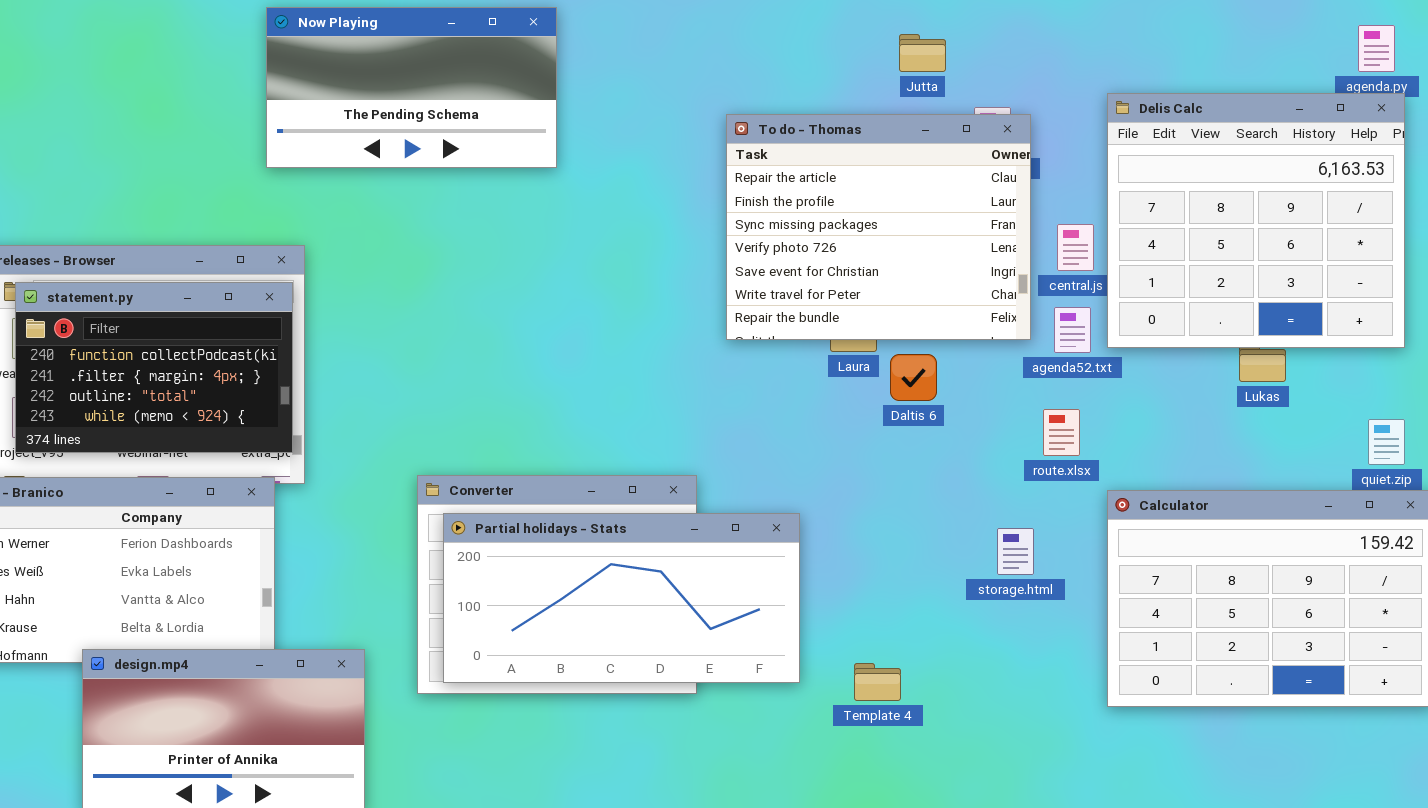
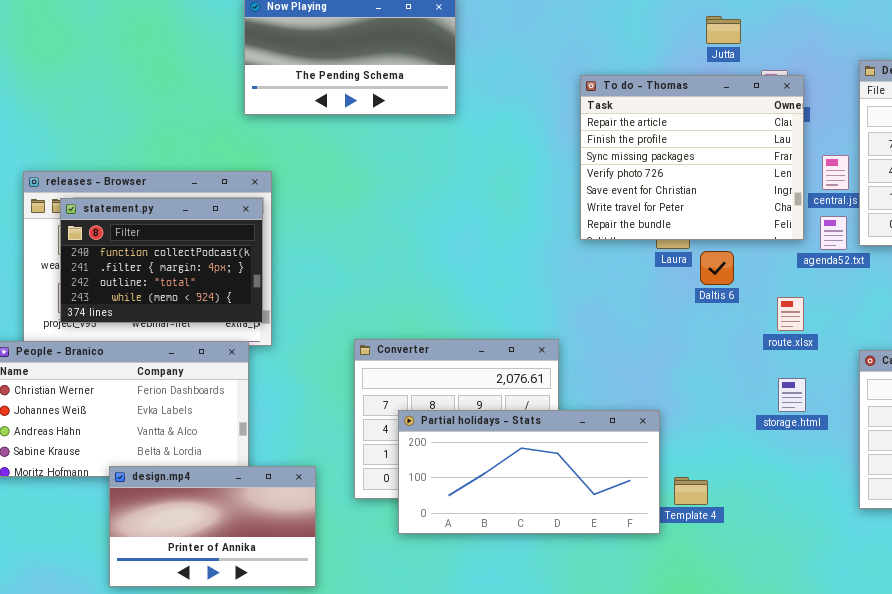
route.xlsx: [1043,409,1080,456] -> [777,297,804,331], moved
Partial holidays - Stats: [443,513,800,683] -> [398,410,660,534], moved

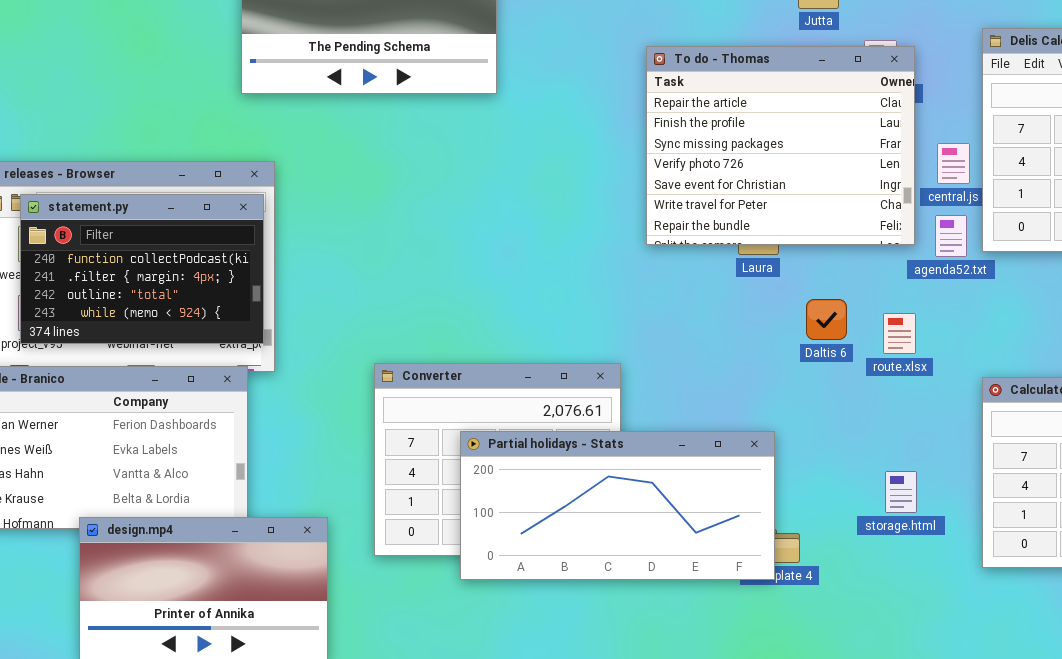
Daltis 6: [700,251,734,285] -> [806,299,847,340], moved
storage.html: [778,378,806,412] -> [885,471,917,513], moved
Partial holidays - Stats: [398,410,660,534] -> [460,431,775,580], moved

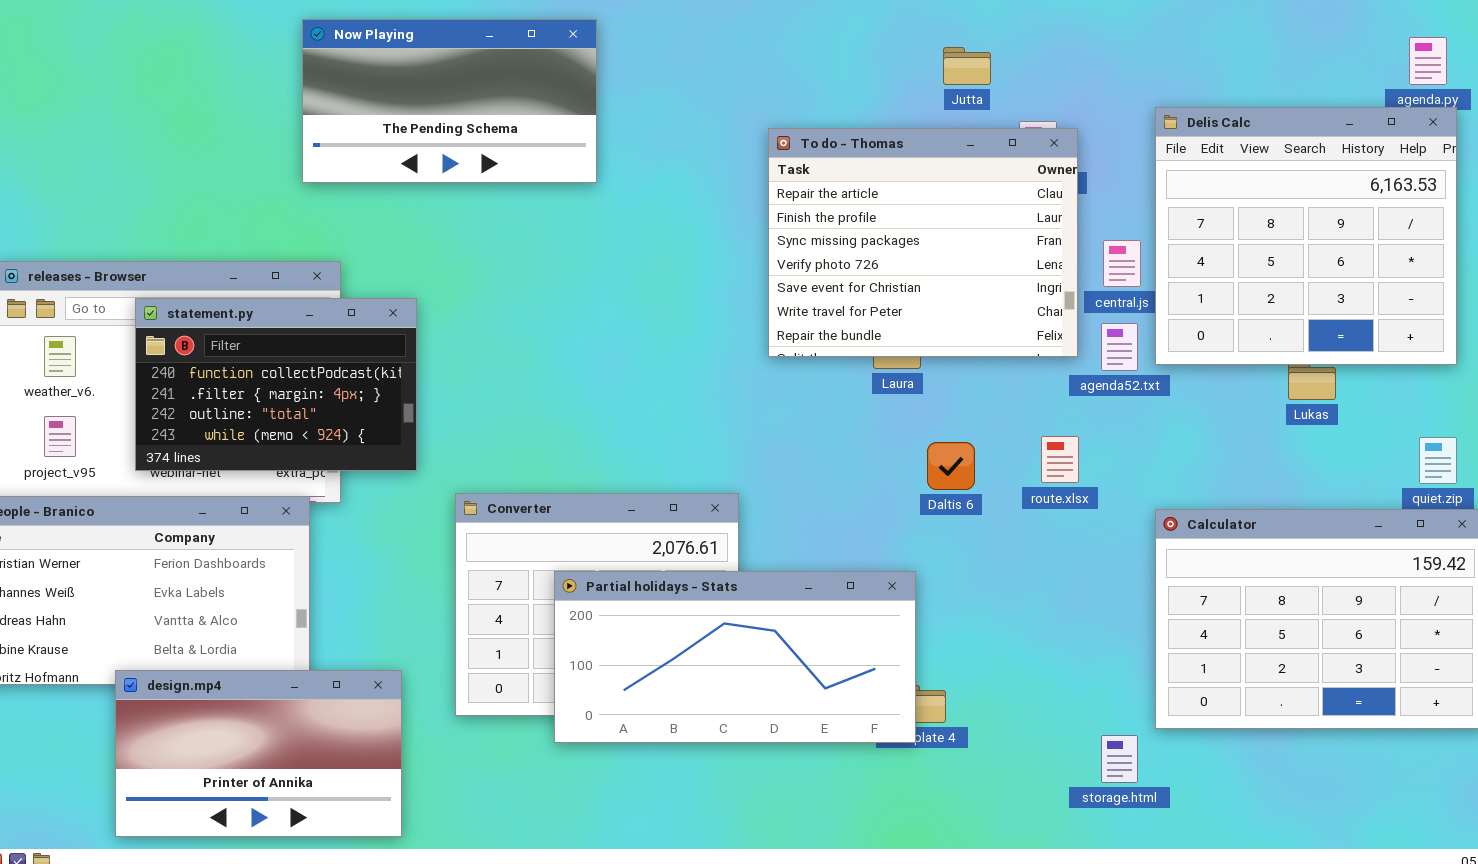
statement.py: [20,194,264,344] -> [135,298,417,471], moved
Daltis 6: [806,299,847,340] -> [927,442,975,490], moved
storage.html: [885,471,917,513] -> [1101,735,1138,783], moved

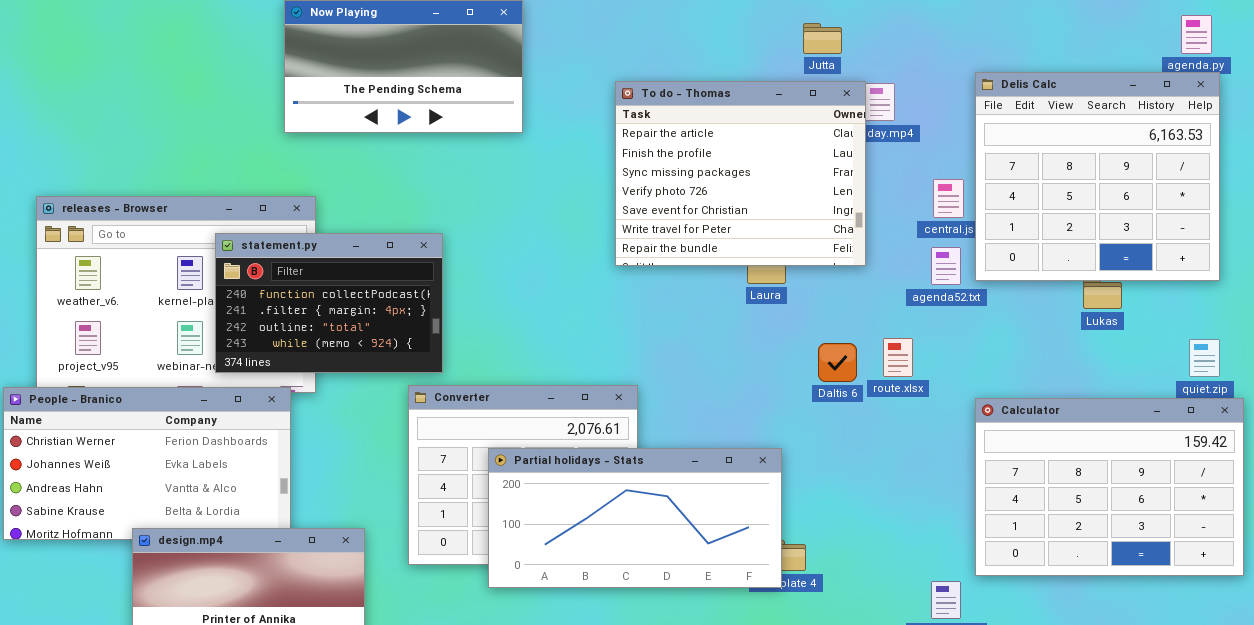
To do - Thomas: [768,128,1078,357] -> [615,81,866,266], moved
statement.py: [135,298,417,471] -> [215,233,443,373], moved
Daltis 6: [927,442,975,490] -> [818,343,857,382], moved

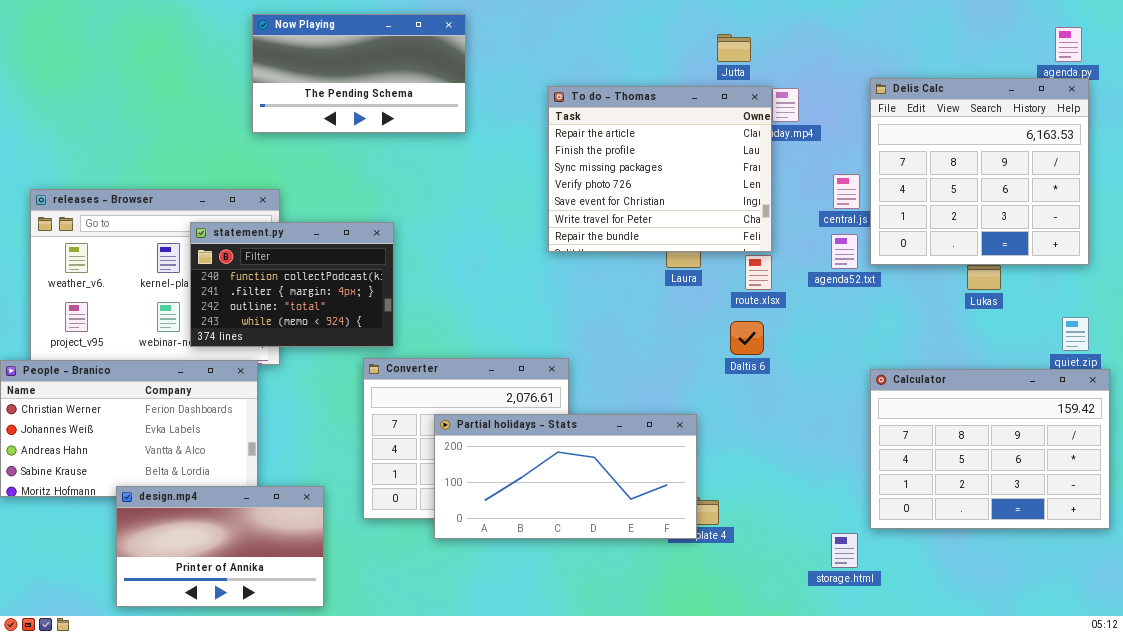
route.xlsx: [883,338,913,377] -> [745,255,772,290], moved

